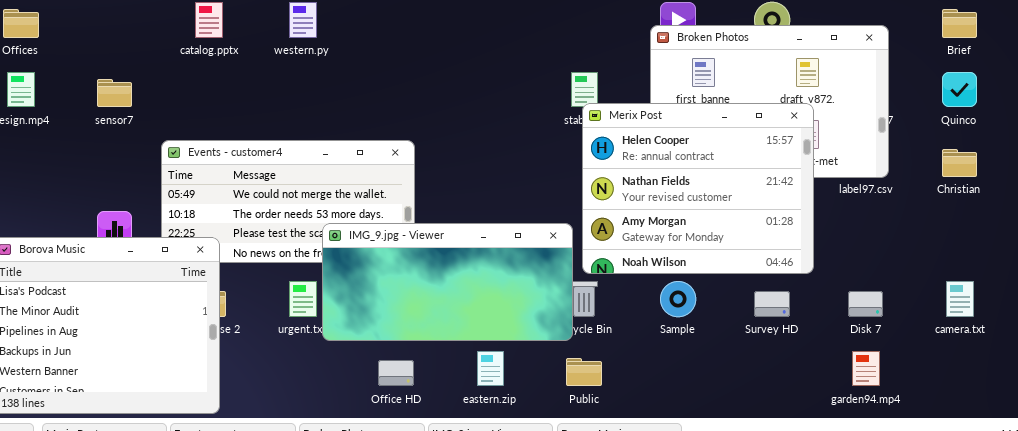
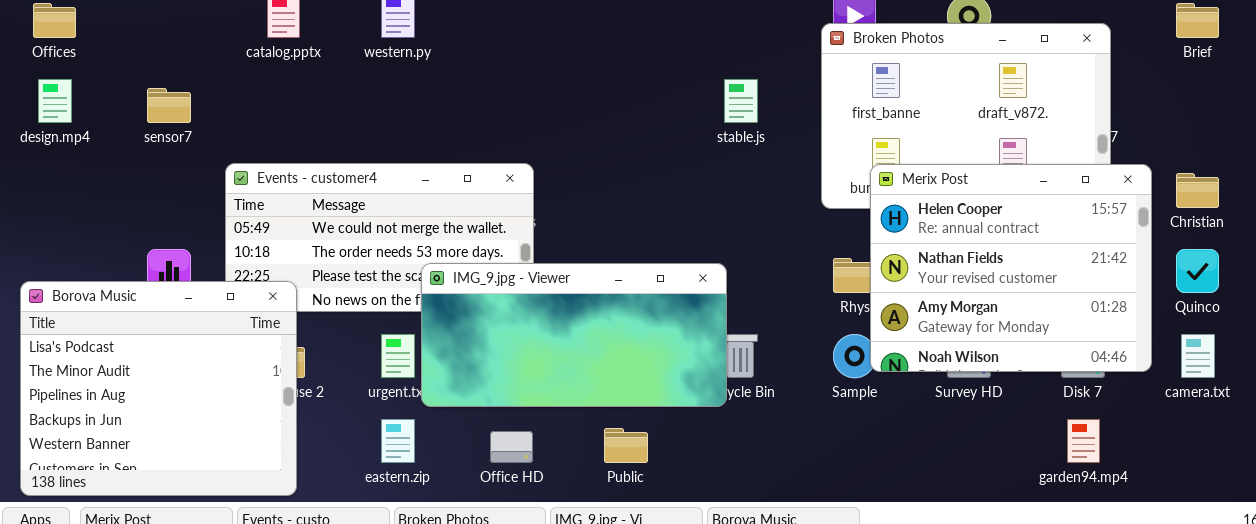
Quinco: [942,72,977,107] -> [1176,249,1219,293], moved
Merix Post: [582,103,814,274] -> [870,164,1152,372], moved
eastern.zip: [477,351,504,386] -> [381,419,415,463], moved
Public: [566,358,602,386] -> [604,428,648,463], moved

